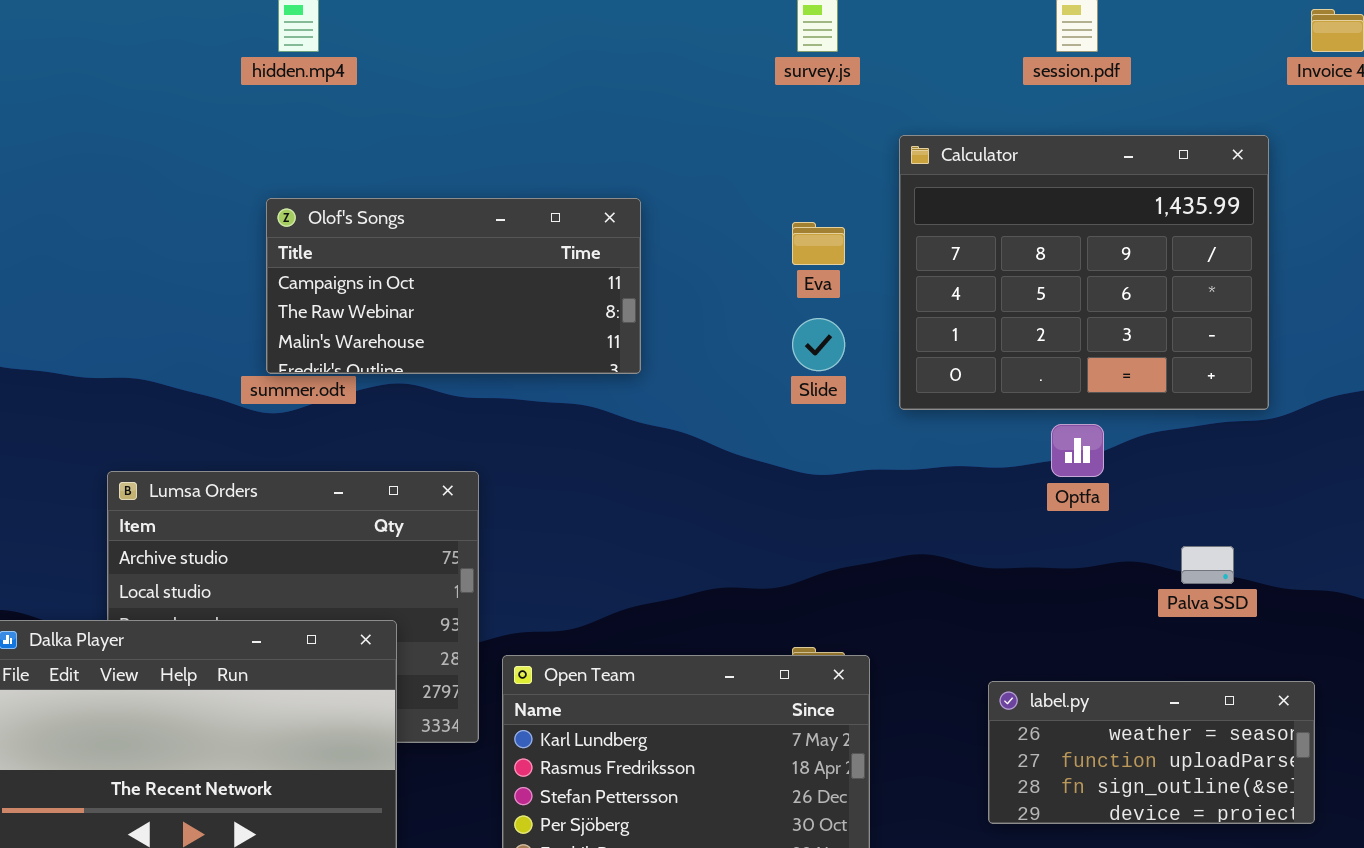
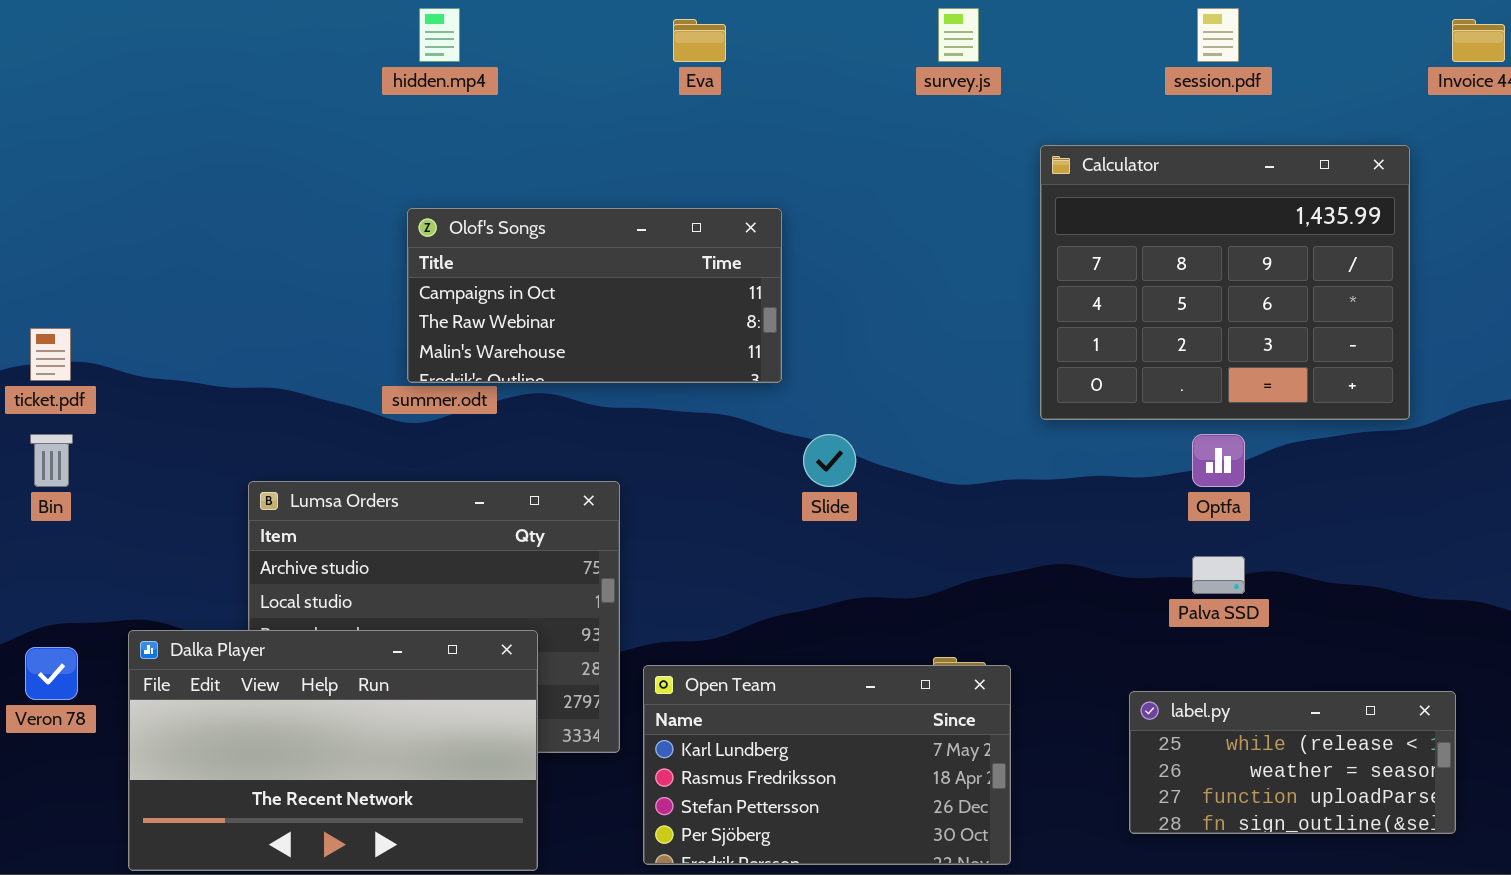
Eva: [792,222,845,265] -> [673,19,726,62], moved
Slide: [792,318,845,371] -> [803,434,856,487], moved
Palva SSD: [1181,546,1234,584] -> [1192,556,1245,594], moved
label.py: [988,681,1315,824] -> [1129,691,1456,834], scrolled up 1 row

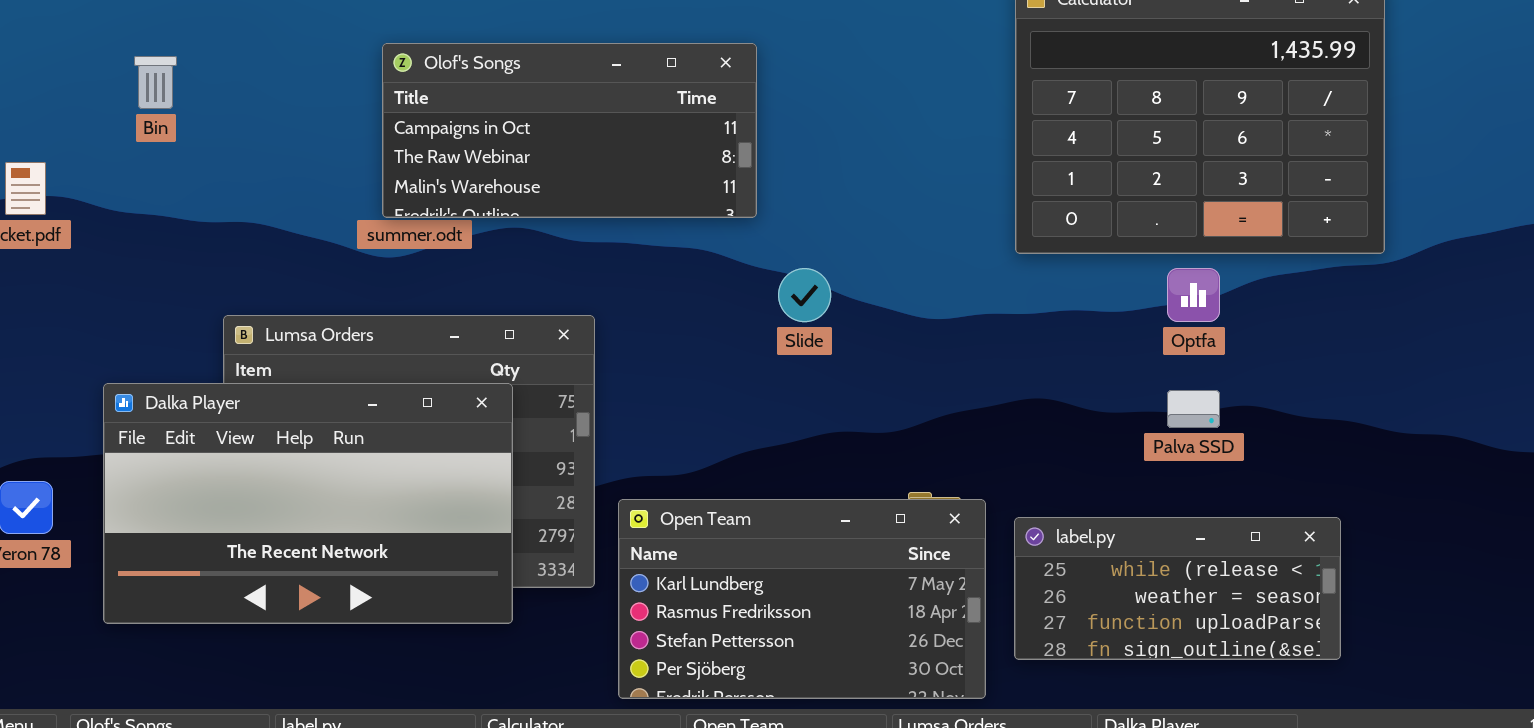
Bin: [30,434,73,487] -> [134,56,177,109], moved
Dalka Player: [128,630,538,871] -> [103,383,513,624], moved
label.py: [1129,691,1456,834] -> [1014,517,1341,660], moved

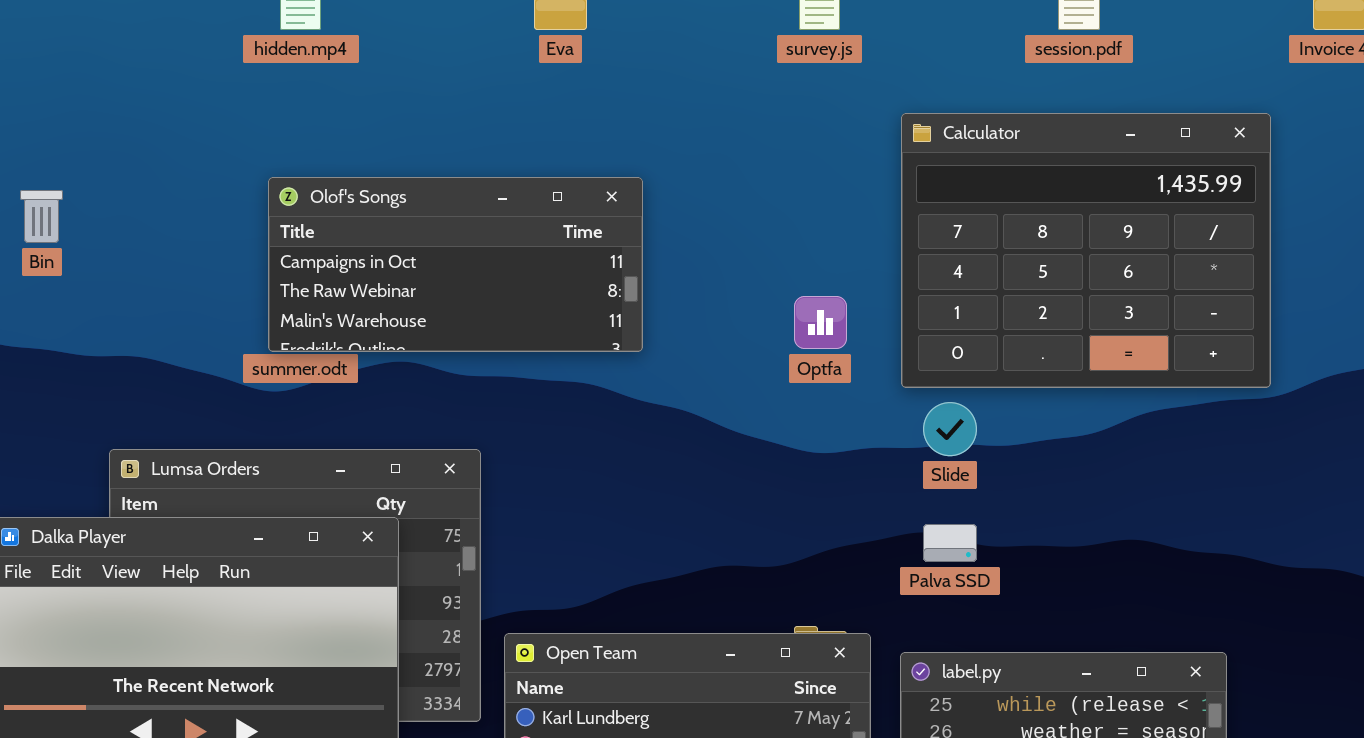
Slide: [778,268,831,322] -> [923,402,977,456], moved
Optfa: [1167,268,1220,322] -> [794,296,847,349], moved
Palva SSD: [1167,390,1220,428] -> [923,524,977,562], moved

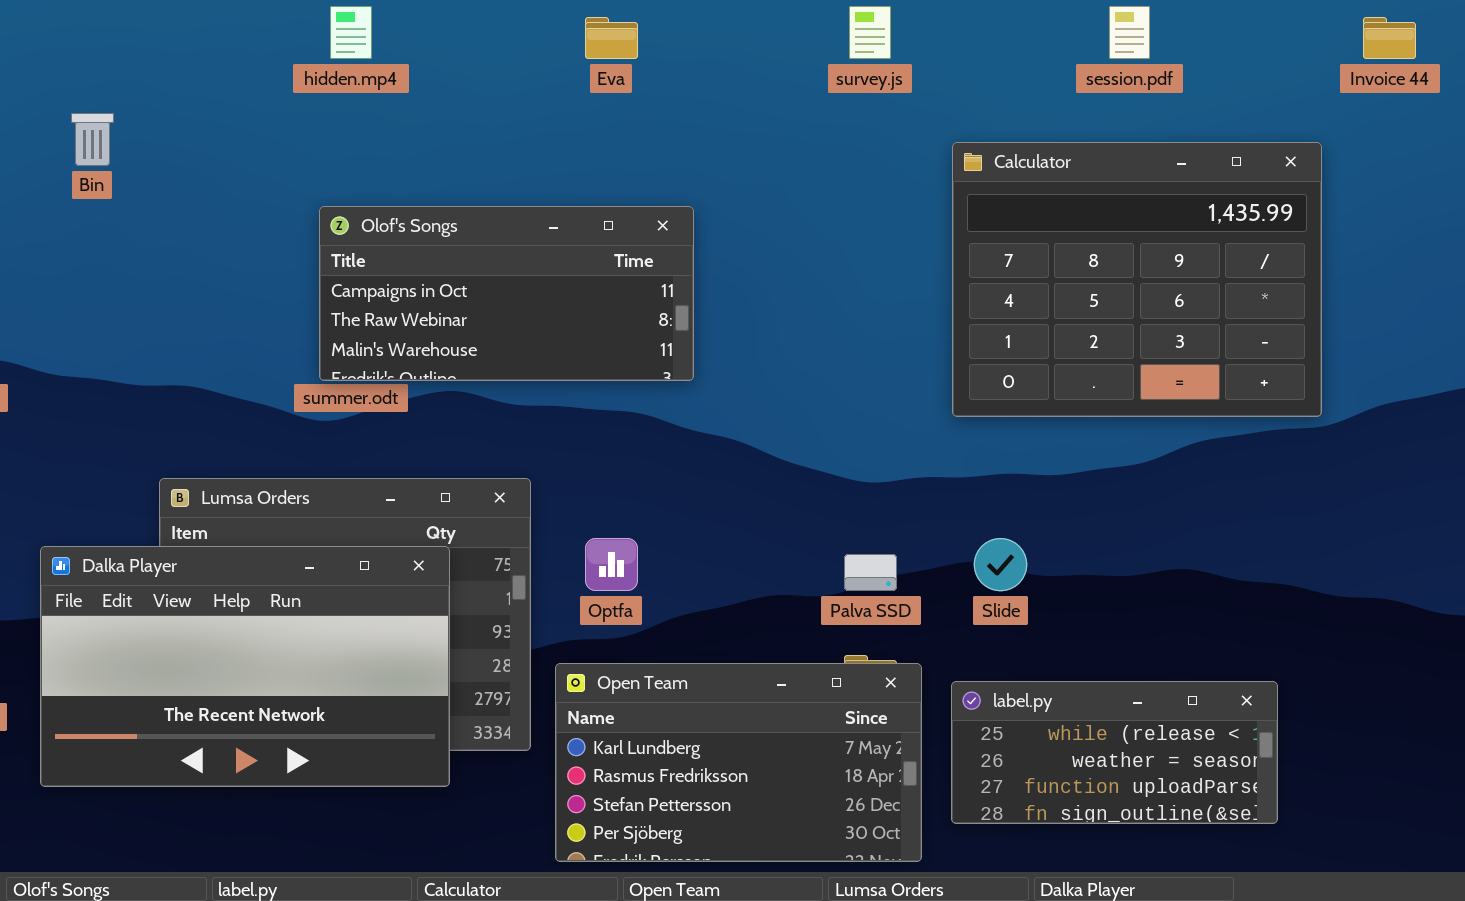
Bin: [20,190,63,243] -> [71,113,114,166], moved
Optfa: [794,296,847,349] -> [585,538,638,591], moved
Slide: [923,402,977,456] -> [974,538,1027,591], moved
Palva SSD: [923,524,977,562] -> [844,554,897,591], moved

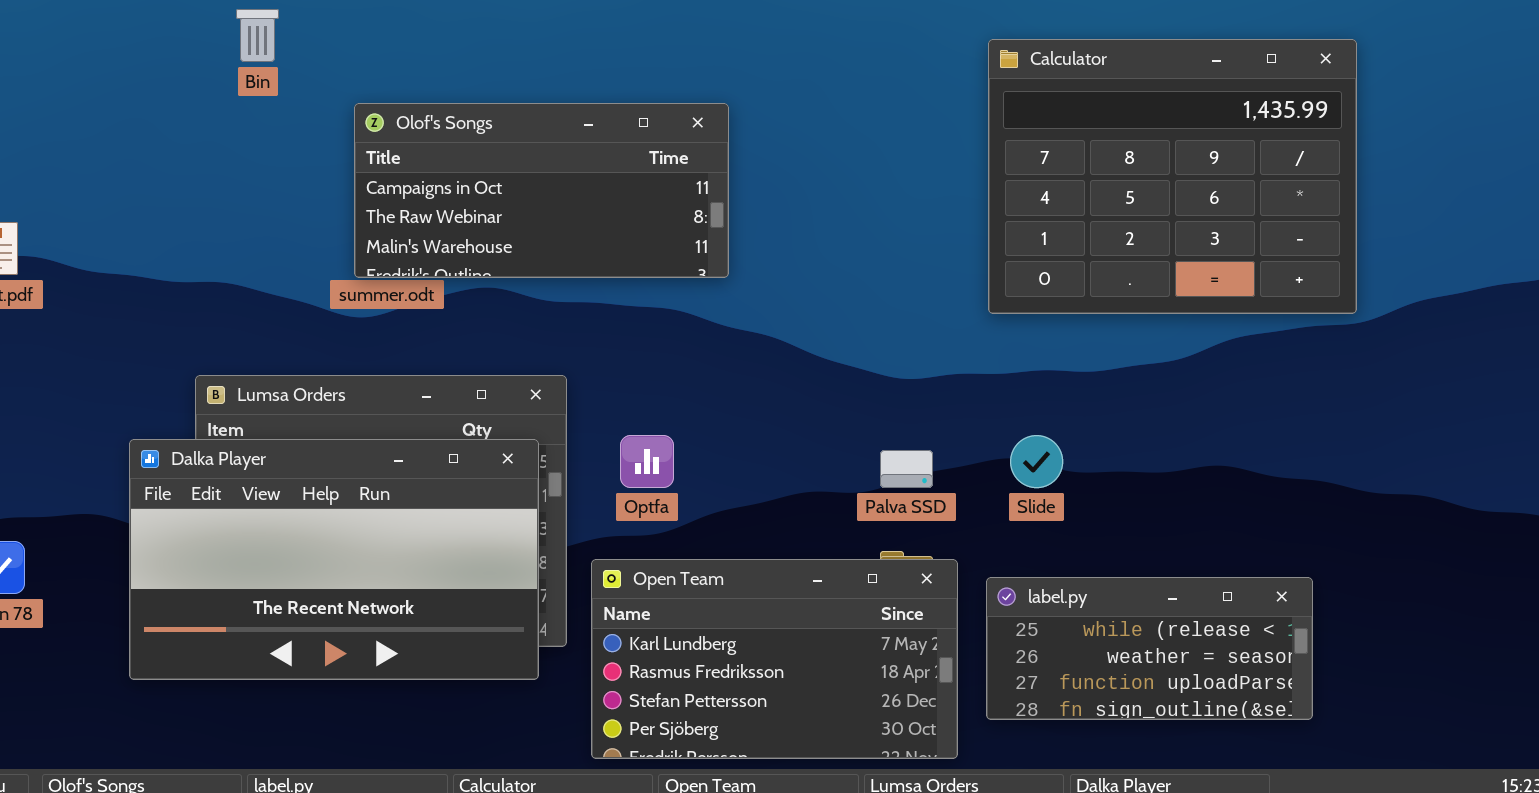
Bin: [71,113,114,166] -> [236,9,279,62], moved
Dalka Player: [40,546,450,787] -> [129,439,539,680], moved

